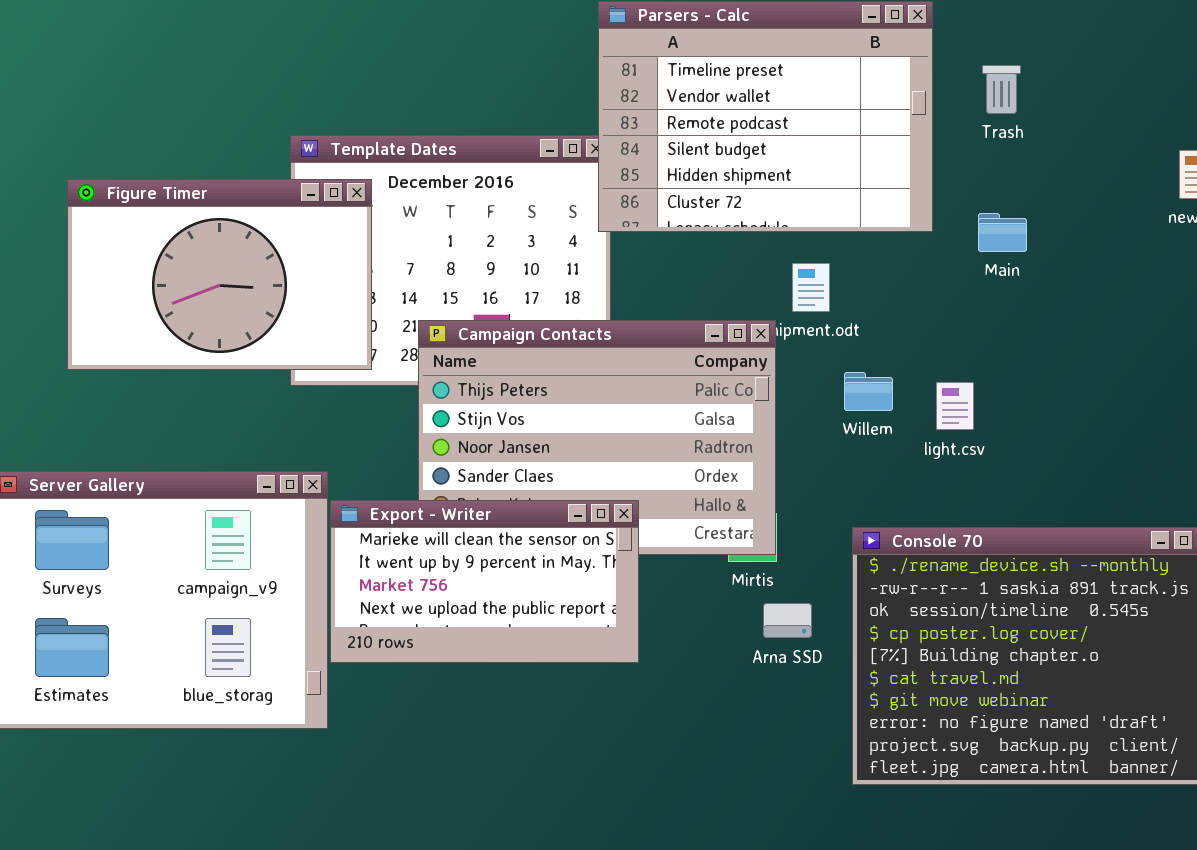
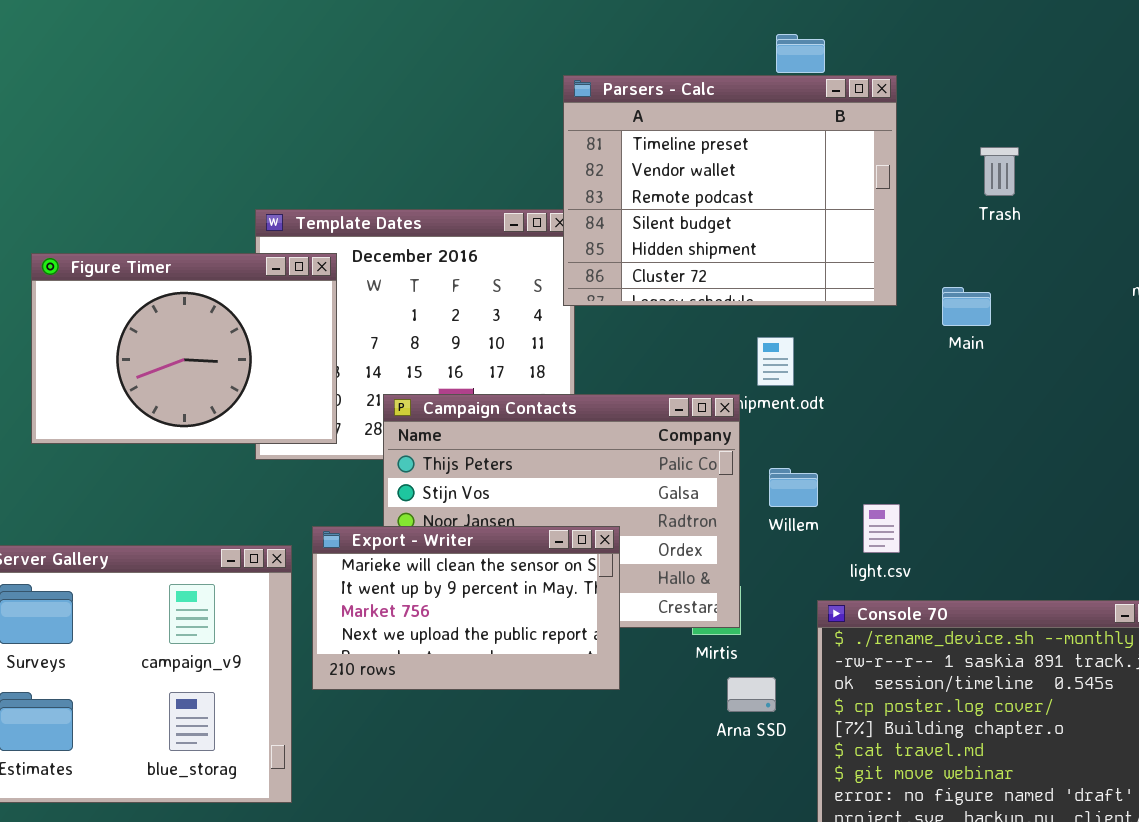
Trash: [982,65,1021,114] -> [980,147,1019,196], moved
Willem: [844,372,893,411] -> [769,468,818,507], moved
light.csv: [936,382,974,430] -> [863,504,900,553], moved
Export - Writer: [330,500,639,663] -> [312,526,620,690], moved

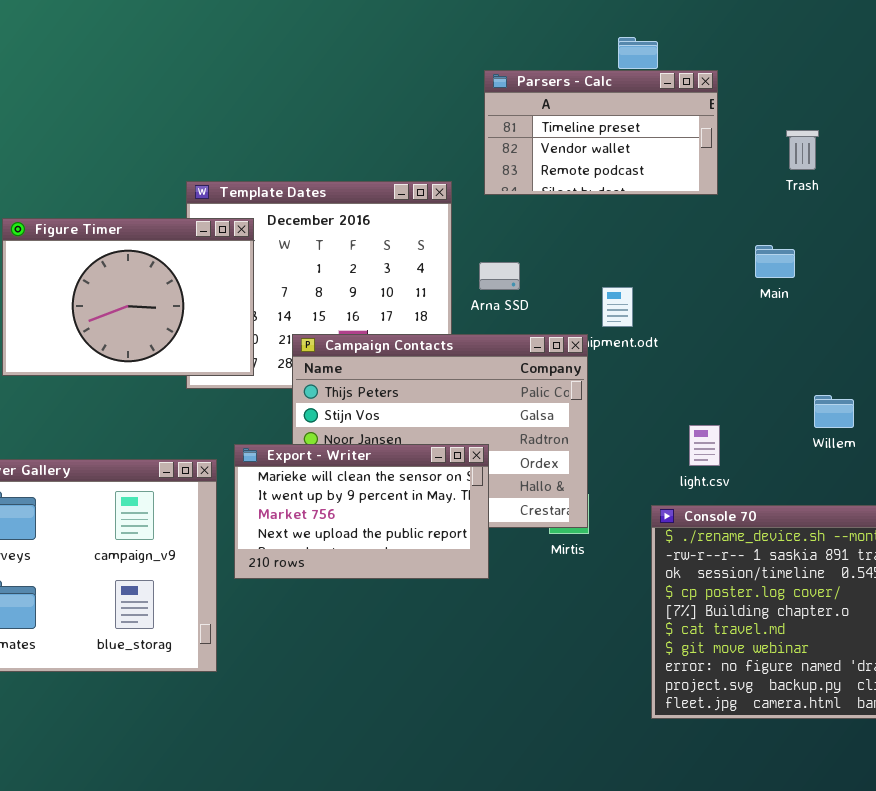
Parsers - Calc: [563,75,897,306] -> [484,70,718,195], resized
Willem: [769,468,818,507] -> [814,395,854,428], moved
Arna SSD: [727,677,776,712] -> [479,262,520,290], moved

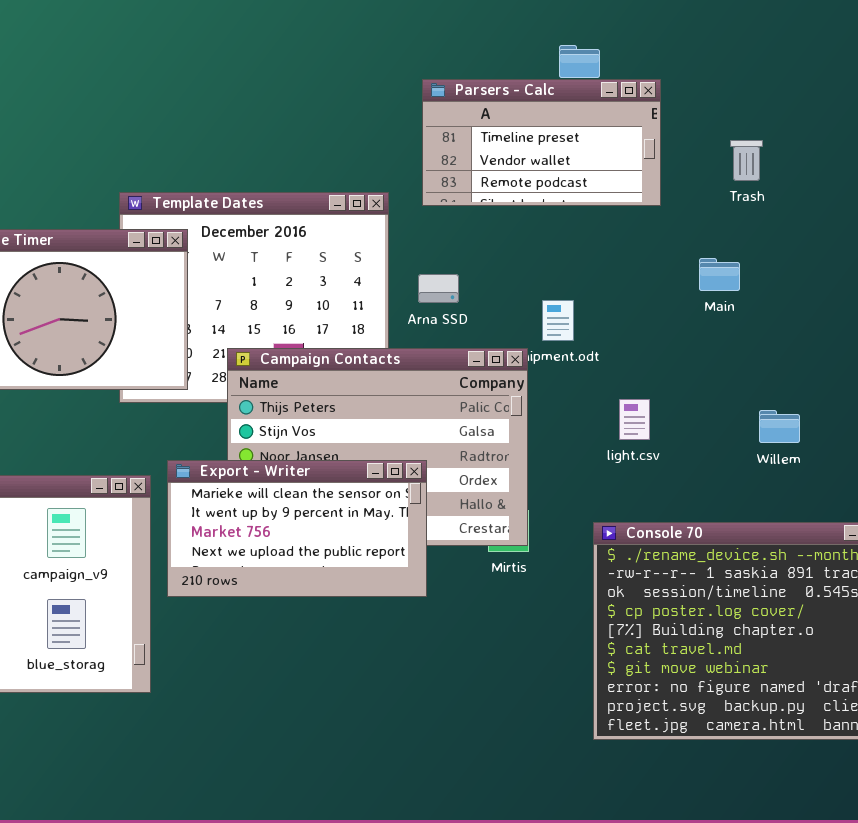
light.csv: [689,425,720,466] -> [619,399,650,440], moved

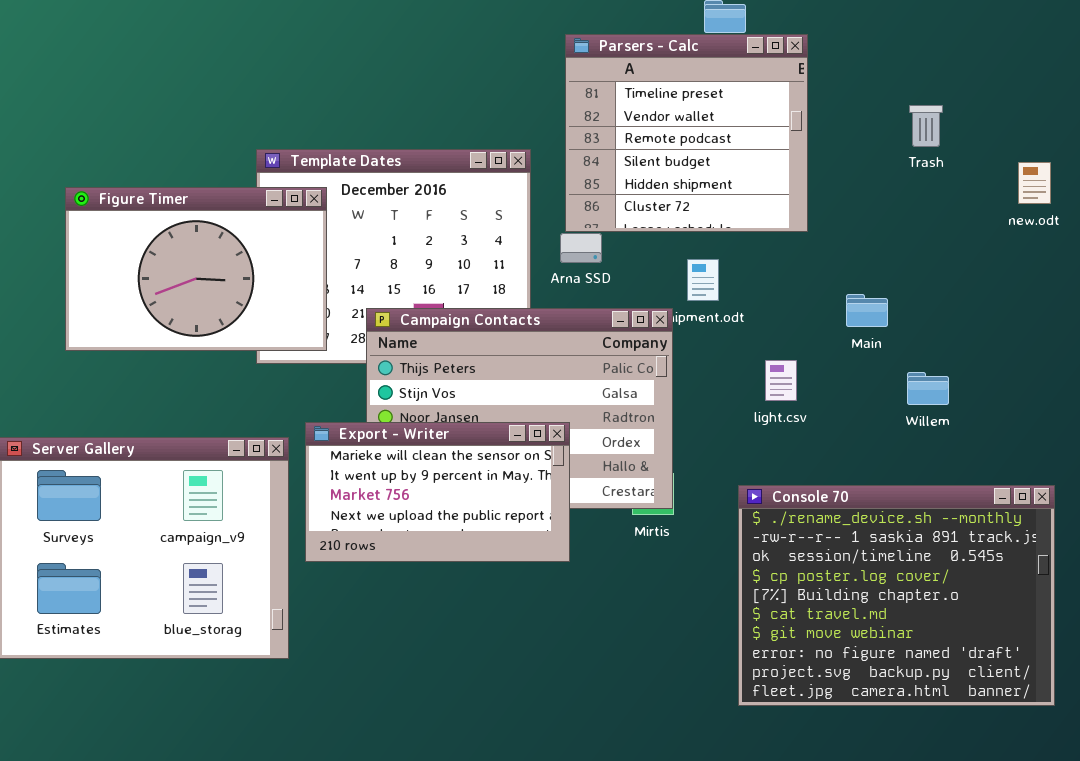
Parsers - Calc: [422,79,661,206] -> [565,34,808,232], resized
Trash: [730,140,763,181] -> [909,105,943,147], moved
Main: [699,258,740,291] -> [846,294,888,327], moved

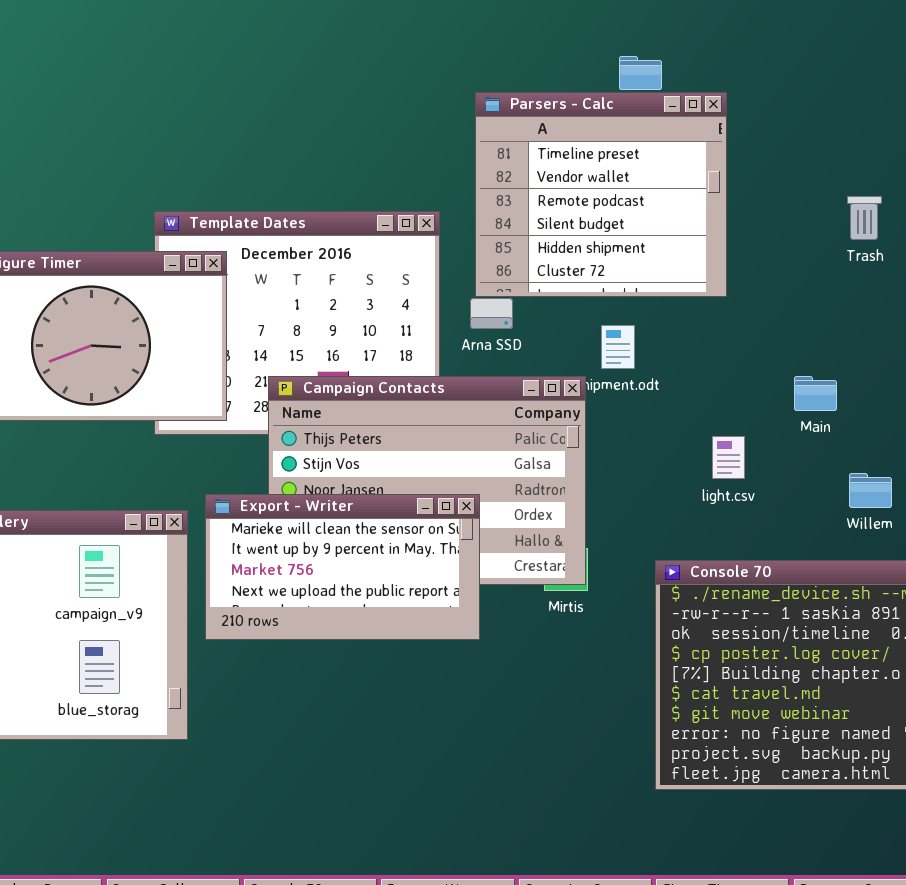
Trash: [909,105,943,147] -> [847,196,882,240], moved
Main: [846,294,888,327] -> [794,376,837,411], moved
light.csv: [765,360,797,401] -> [712,436,745,479], moved
Willem: [907,372,949,405] -> [849,473,892,508], moved

